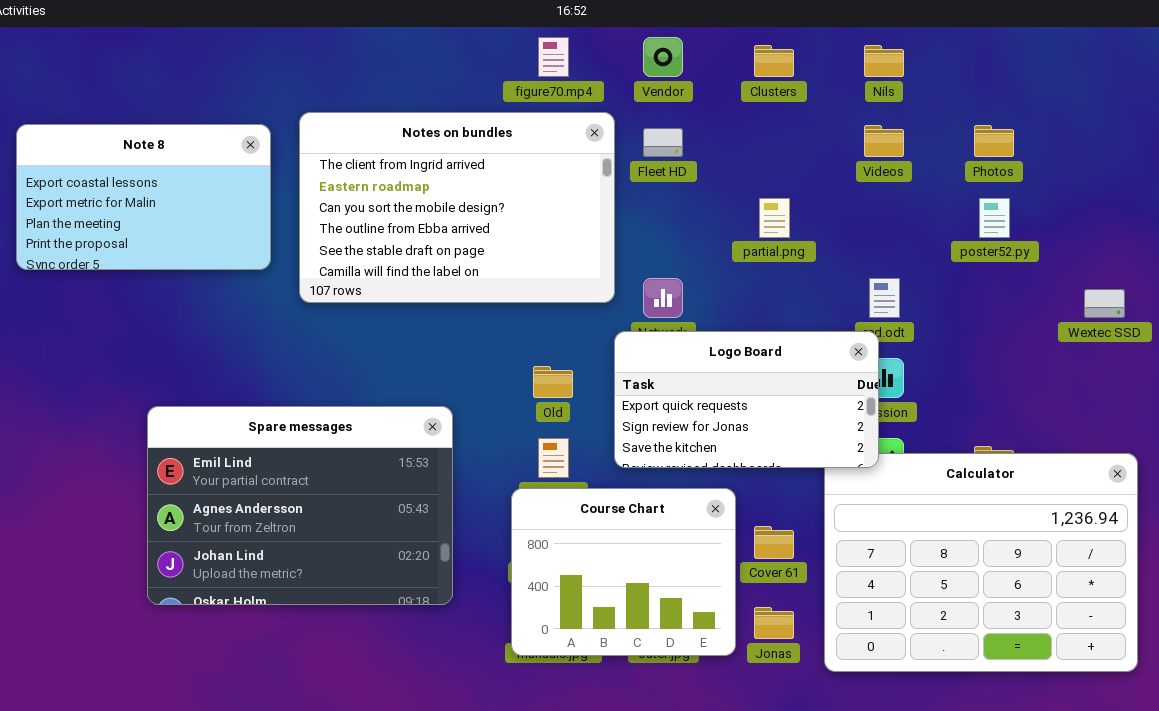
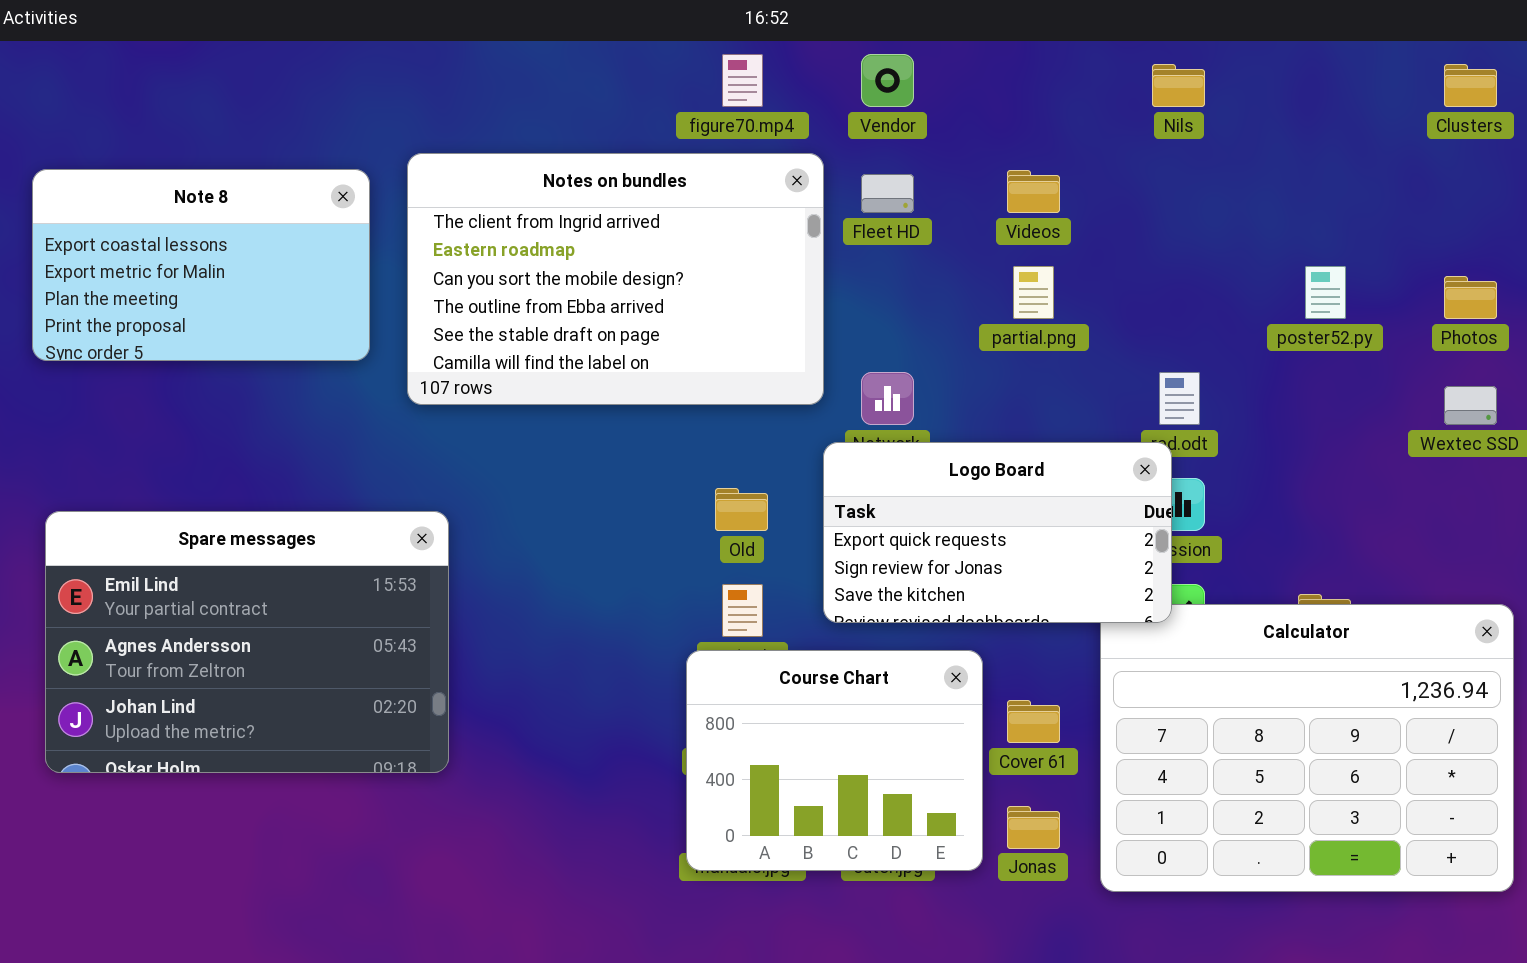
Clusters: [754,45,794,77] -> [1444,64,1497,107], moved
Videos: [864,125,904,157] -> [1007,170,1060,213], moved
Photos: [974,125,1014,157] -> [1444,276,1497,319], moved
Spare messages: [147,406,453,605] -> [45,511,449,773], moved

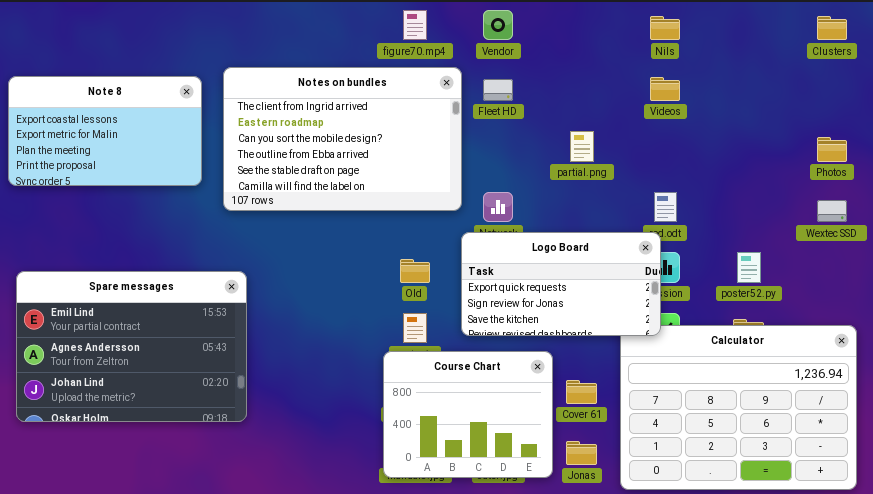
Videos: [1007,170,1060,213] -> [650,77,680,101], moved
poster52.py: [1305,266,1346,319] -> [737,252,761,283], moved

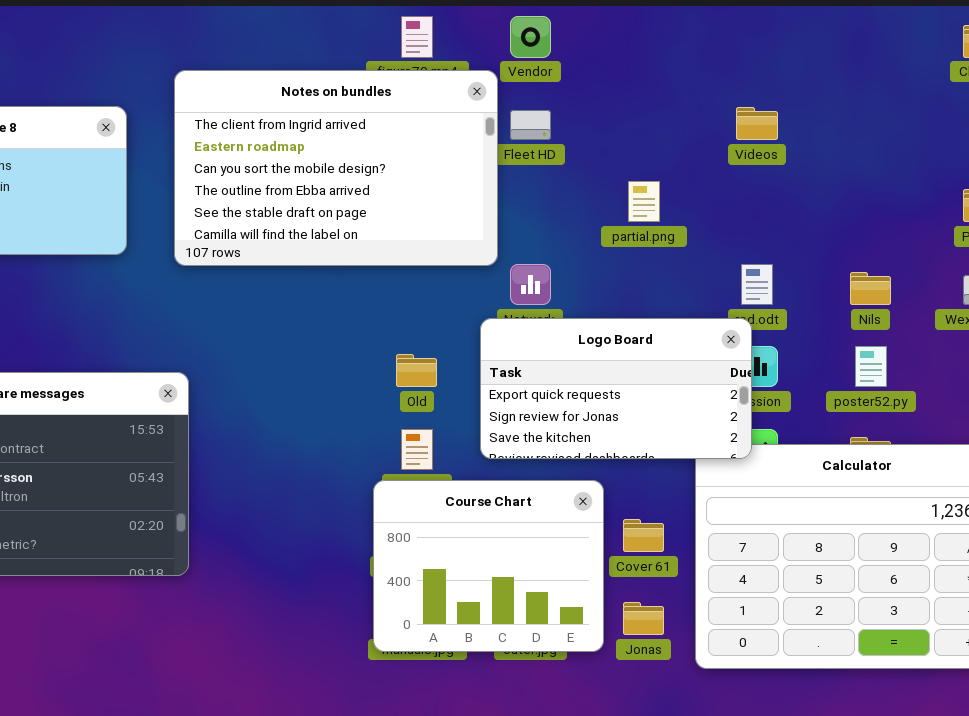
Nils: [650,16,680,40] -> [850,272,891,305], moved
Notes on bundles: [223,67,462,211] -> [174,70,498,266], moved

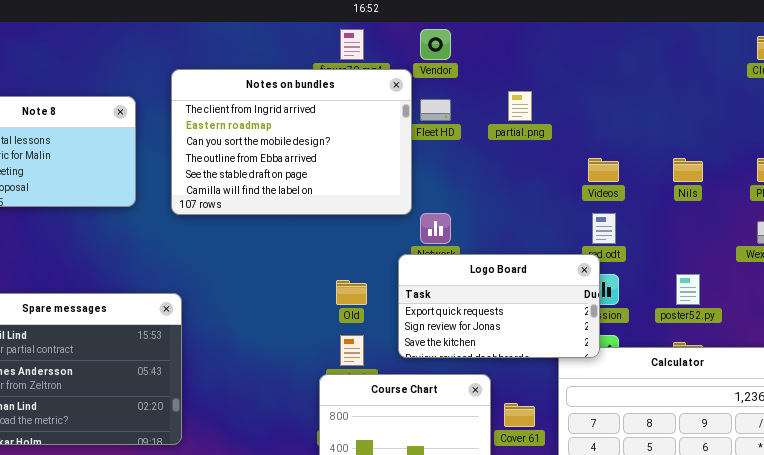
Videos: [736,107,778,140] -> [588,158,619,182], moved
partial.png: [628,181,660,222] -> [508,91,532,121], moved
Nils: [850,272,891,305] -> [673,158,703,182], moved

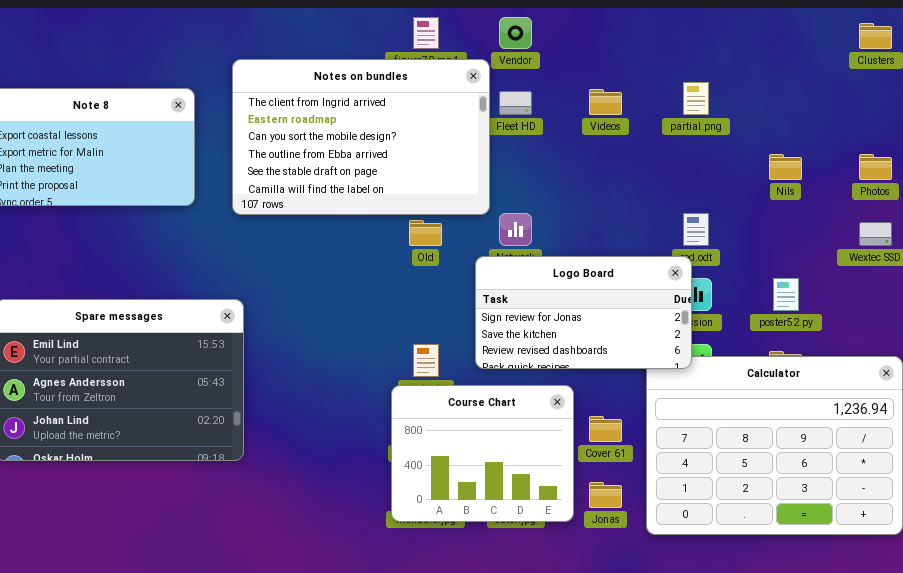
partial.png: [508,91,532,121] -> [683,82,709,115], moved
Videos: [588,158,619,182] -> [589,89,622,115], moved
Logo Board: [398,254,600,358] -> [475,256,692,369], scrolled down 1 row
Old: [336,280,367,305] -> [409,220,442,246], moved

